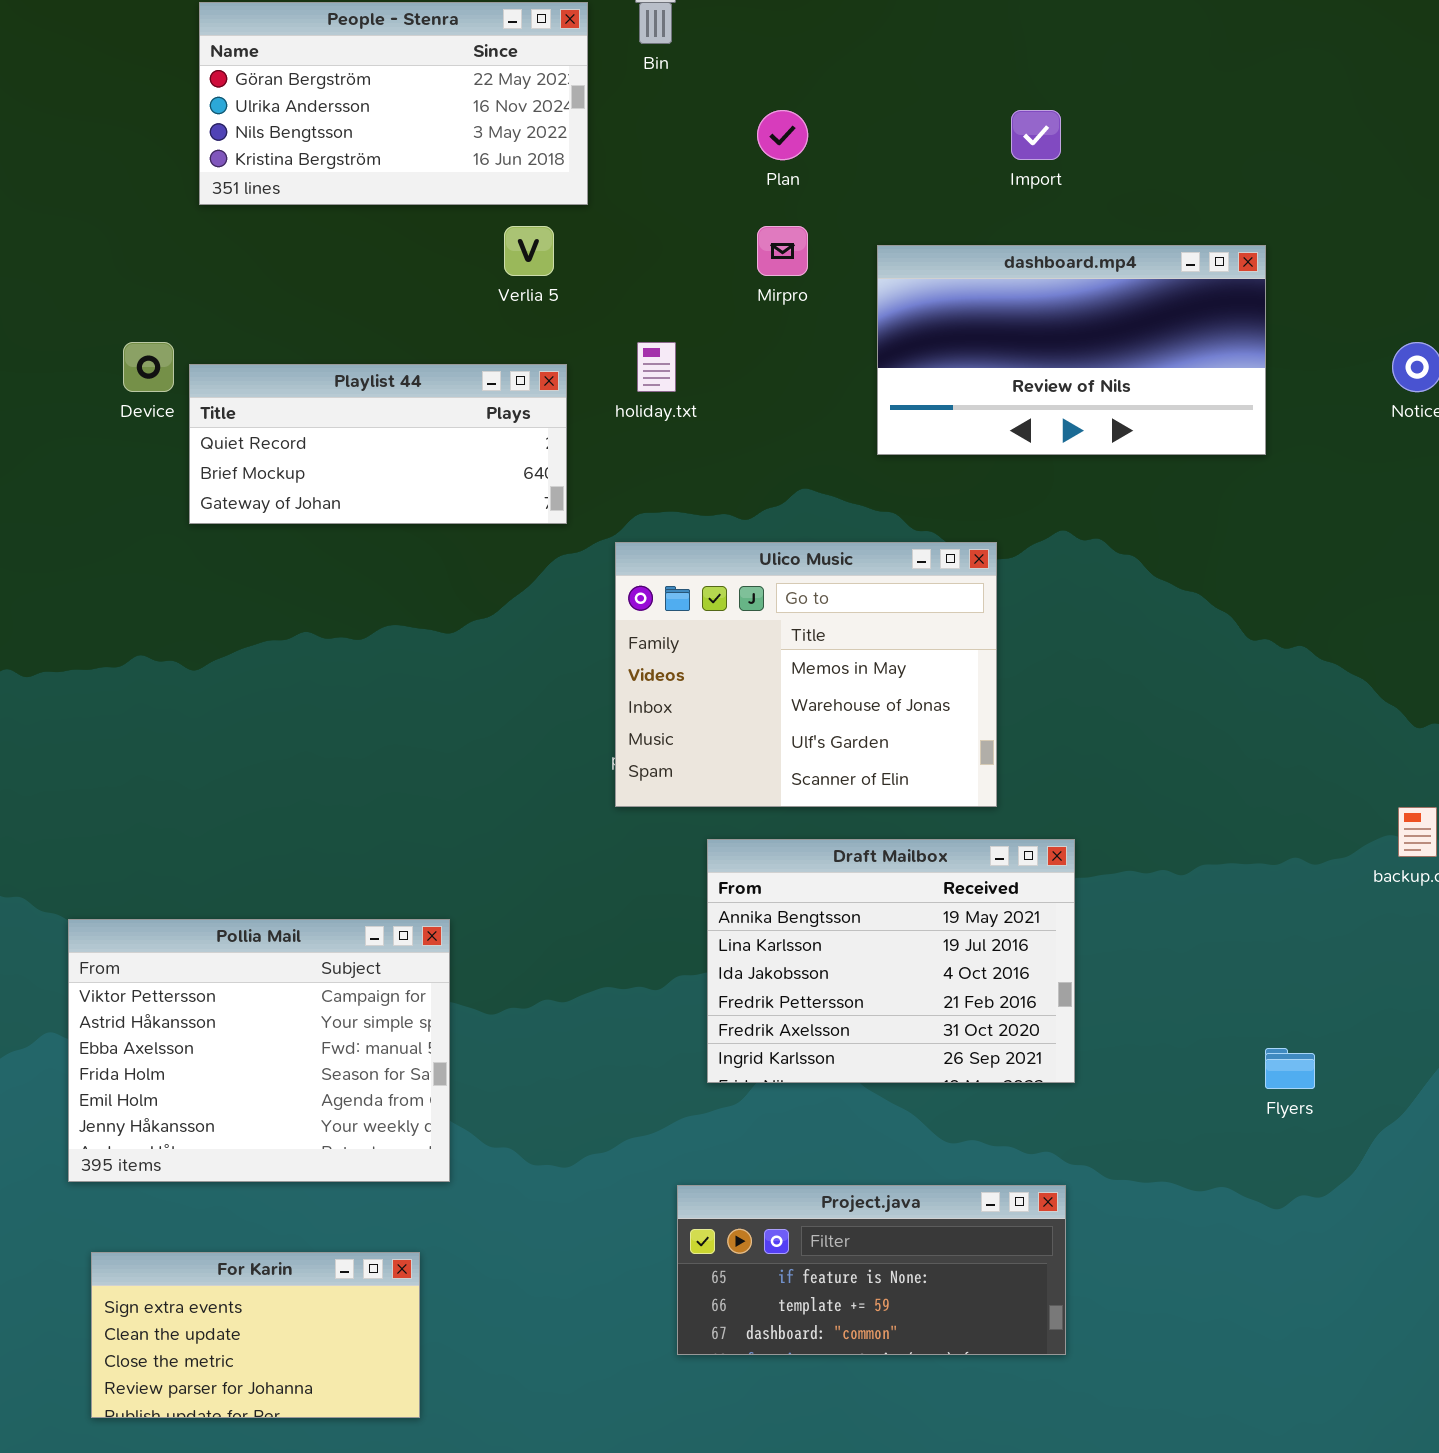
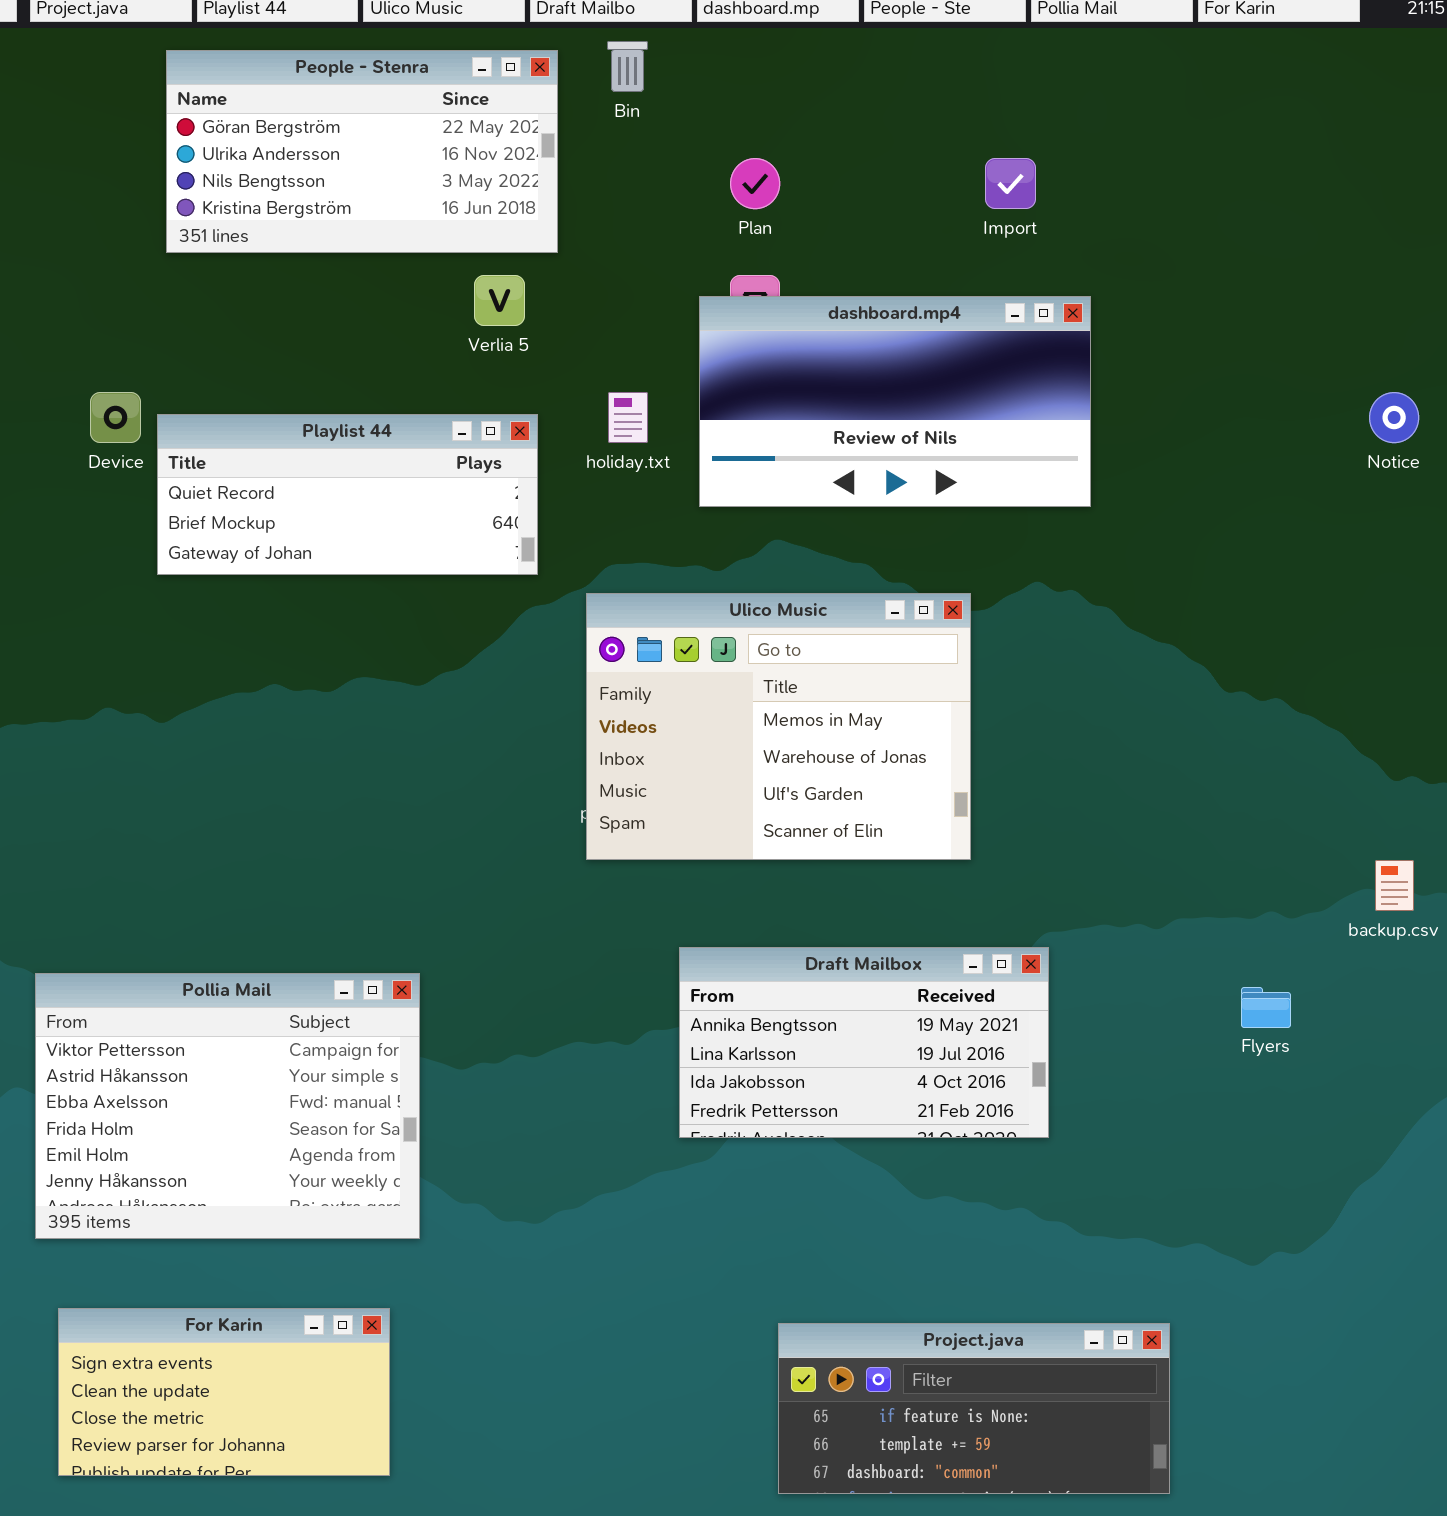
dashboard.mp4: [877,245,1266,455] -> [699,296,1091,507], moved
Draft Mailbox: [707,839,1075,1083] -> [679,947,1049,1138], resized
Flyers: [1265,1048,1315,1089] -> [1241,987,1291,1028], moved
Project.java: [677,1185,1066,1355] -> [778,1323,1170,1494], moved

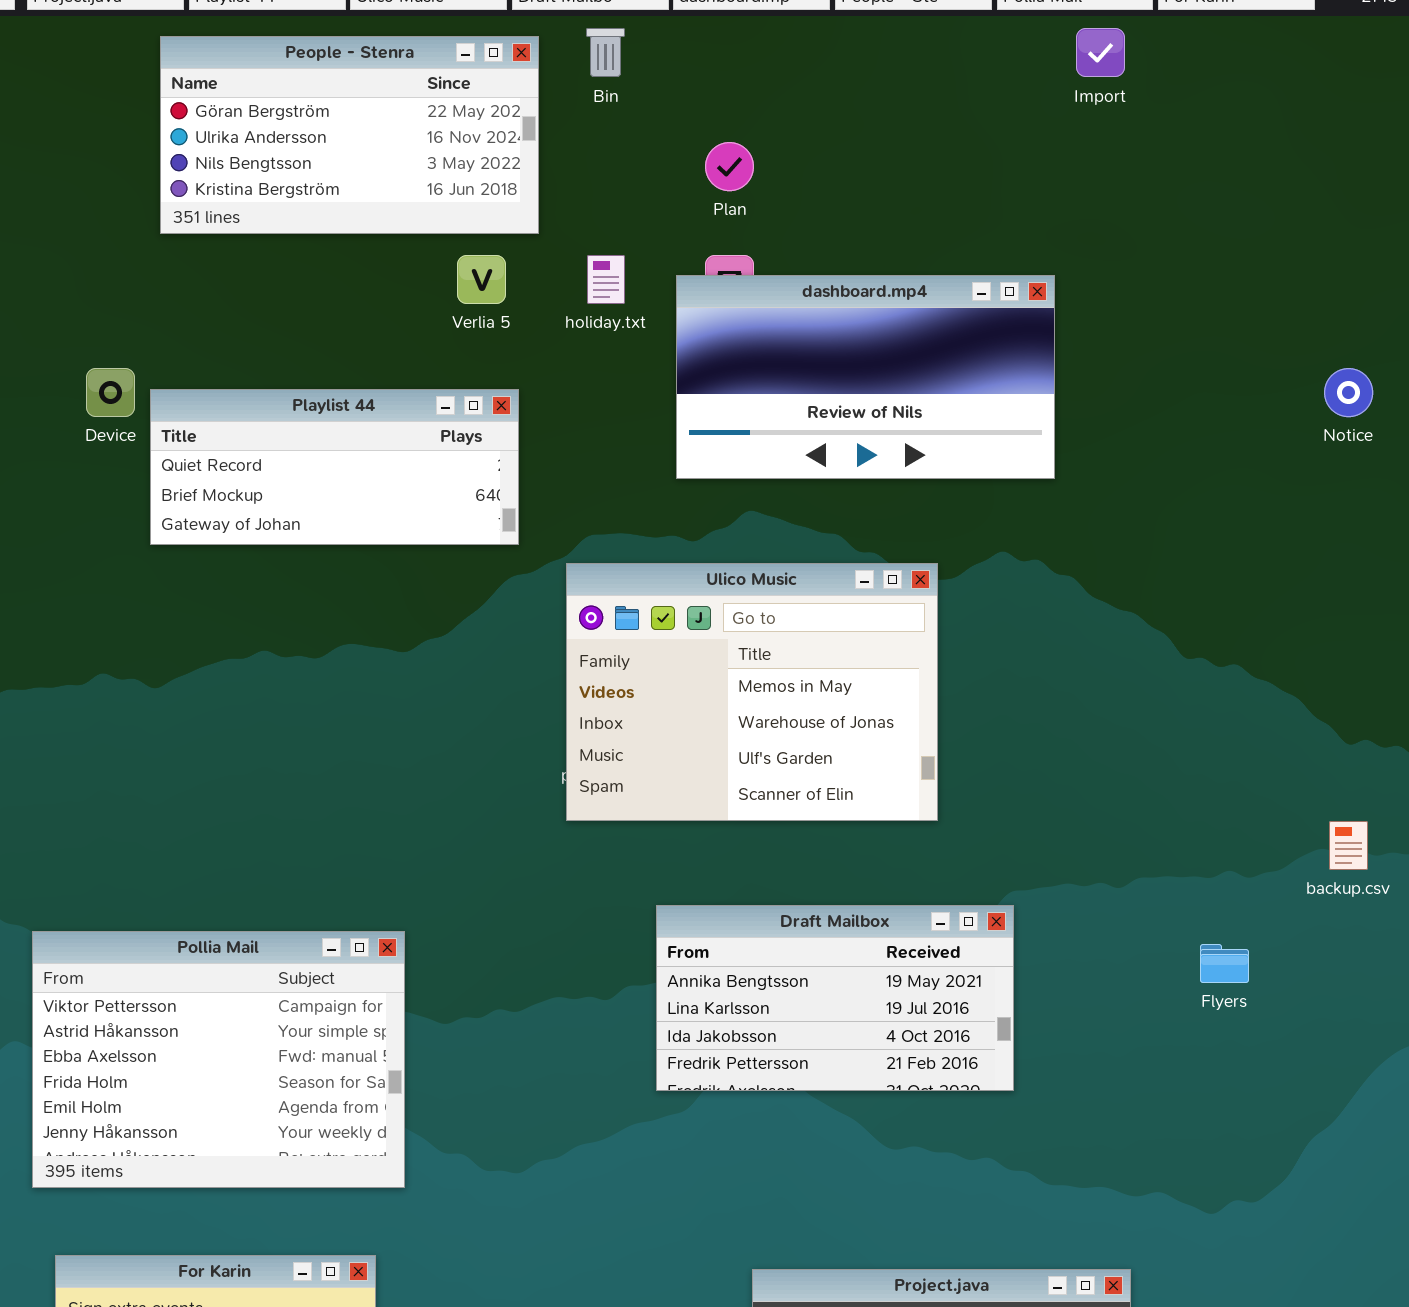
Import: [985,158,1036,209] -> [1076,28,1125,77], moved
holiday.txt: [608,392,648,443] -> [587,255,625,304], moved

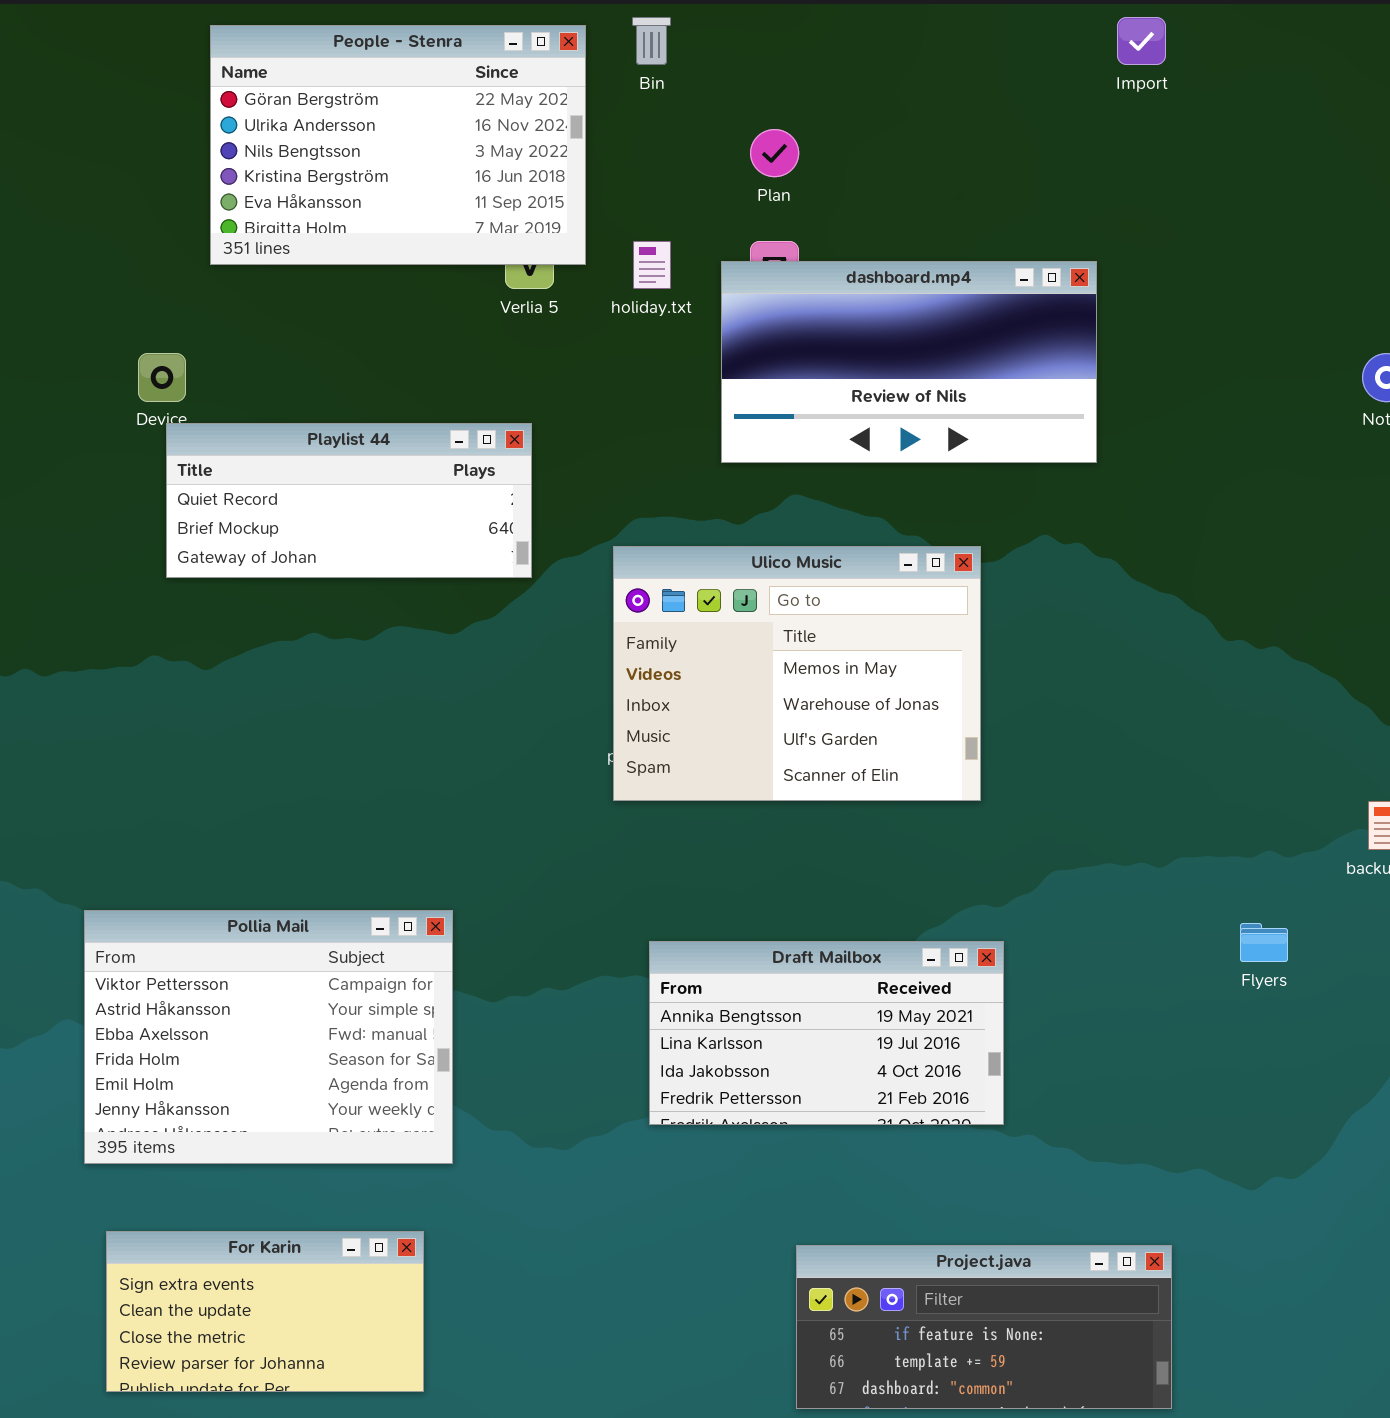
People - Stenra: [160,36,539,234] -> [210,25,586,265], resized
Playlist 44: [150,389,519,545] -> [166,423,532,578], moved
Draft Mailbox: [656,905,1014,1091] -> [649,941,1004,1125], moved

